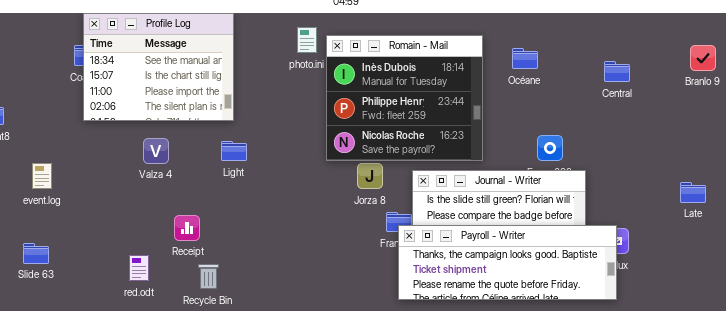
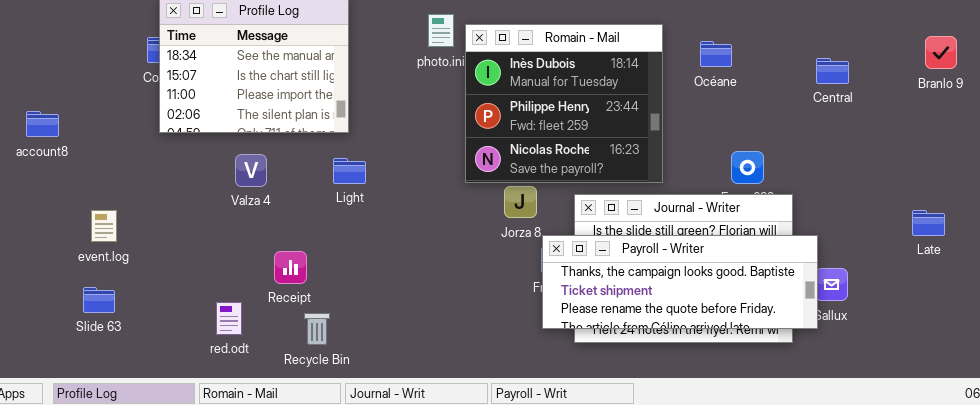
event.log: [32,163,52,189] -> [91,210,117,242], moved
Payroll - Writer: [398,225,617,300] -> [542,235,818,329], moved

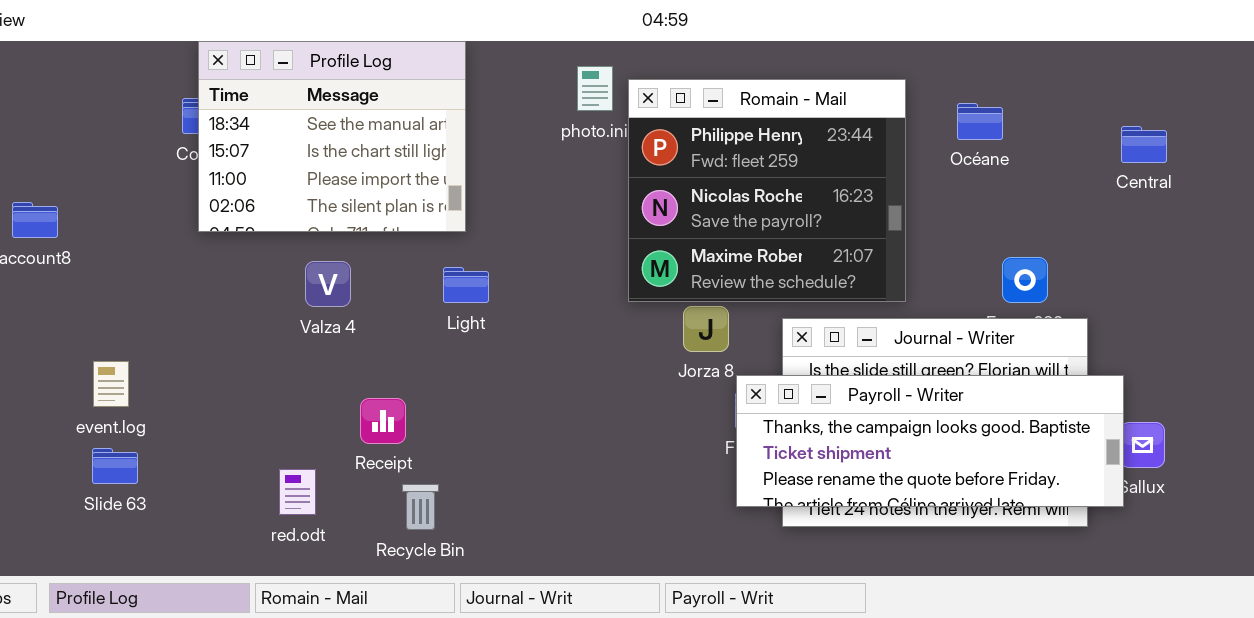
Romain - Mail: [465,24,663,183] -> [628,79,906,302], scrolled down 1 row
event.log: [91,210,117,242] -> [93,361,129,407], moved

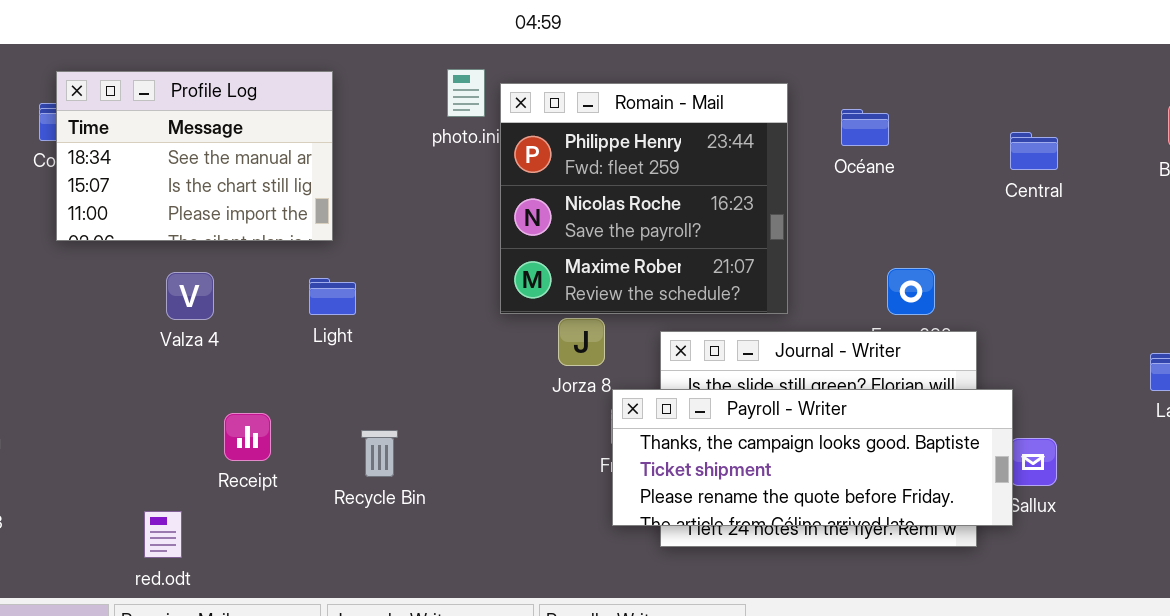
Profile Log: [198,41,466,232] -> [56,71,333,241], resized
red.odt: [279,469,316,515] -> [144,511,182,558], moved
Recycle Bin: [402,484,439,530] -> [361,430,398,477], moved

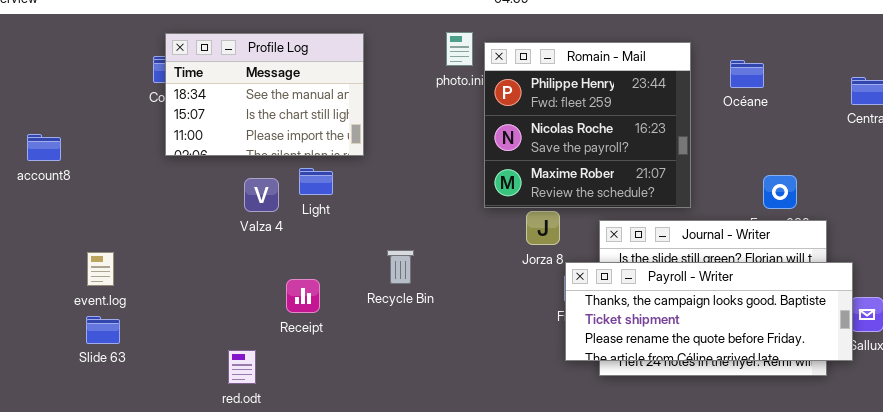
Light: [309,278,356,315] -> [299,168,333,195], moved
Recycle Bin: [361,430,398,477] -> [387,250,414,284], moved

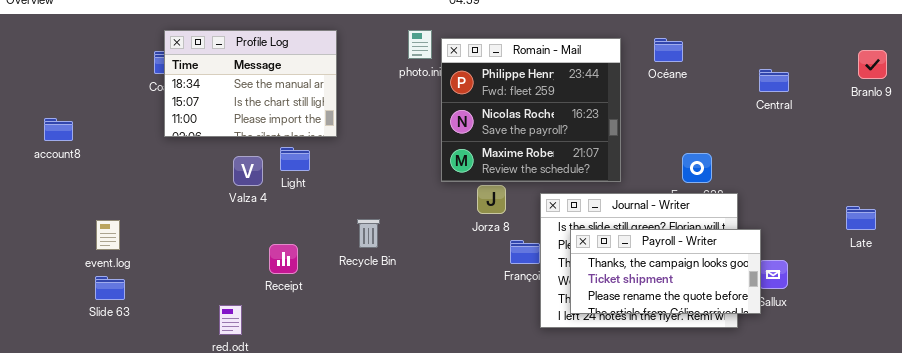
Océane: [730,60,764,88] -> [654,38,683,62], moved
Payroll - Writer: [565,262,853,361] -> [570,229,761,314], resized

